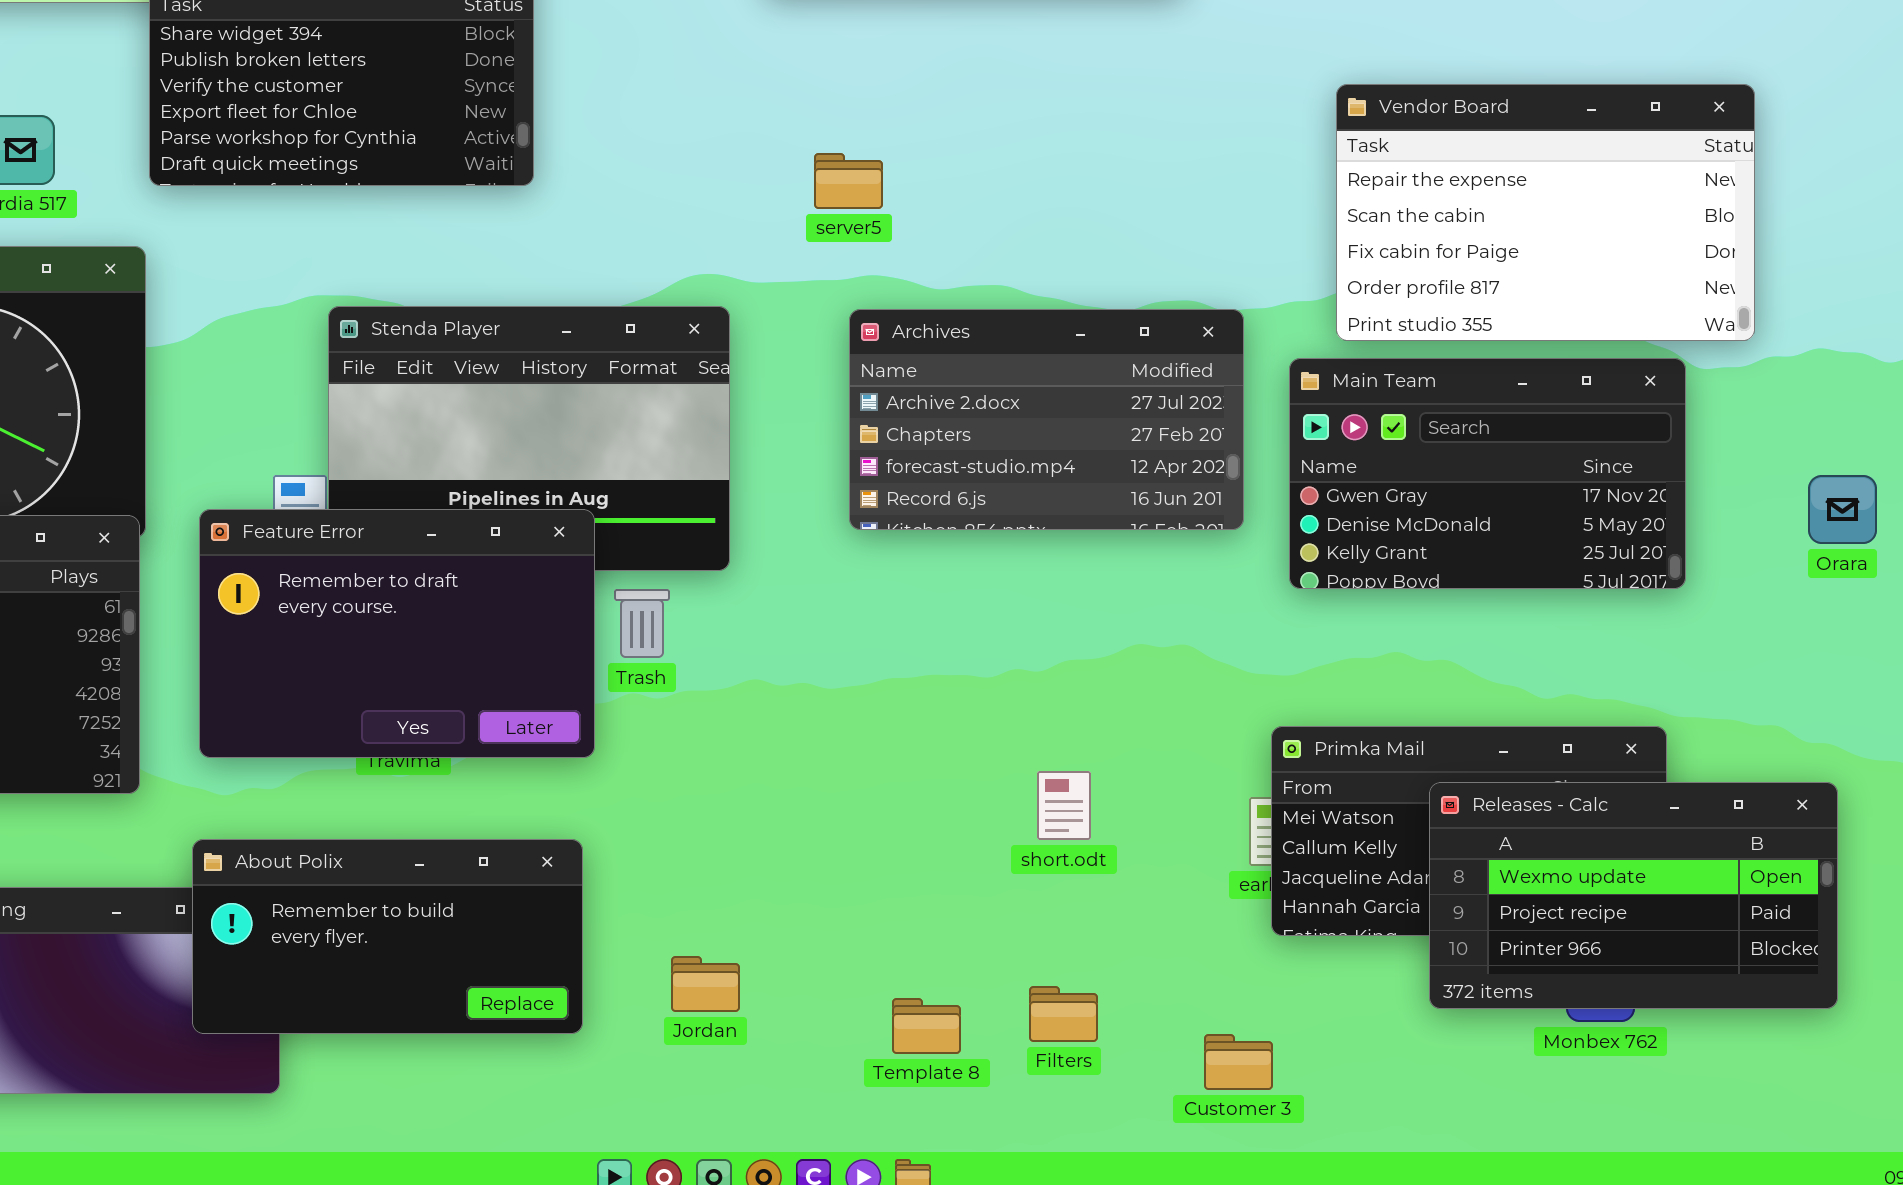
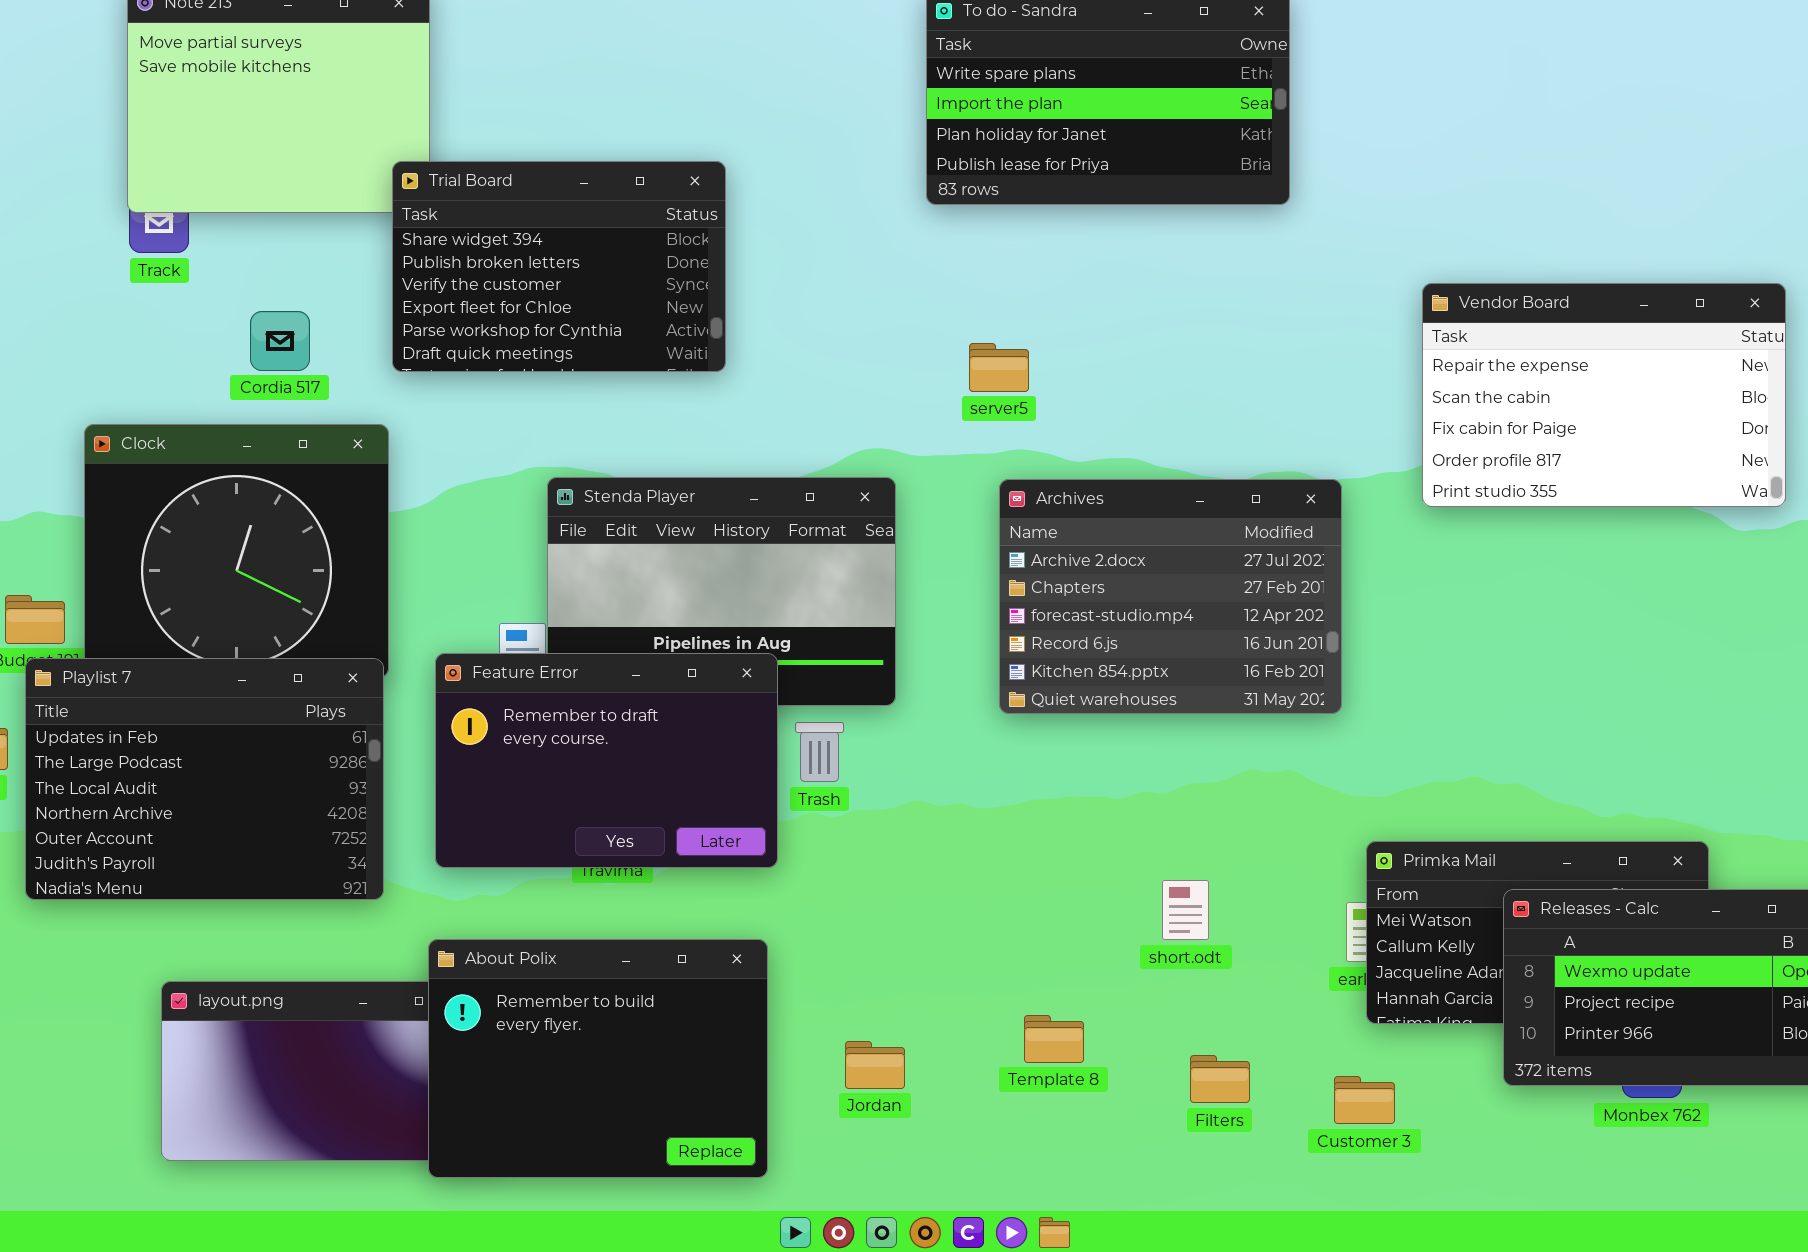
Archives: [849,309,1244,530] -> [999,479,1342,714], resized
Main Team: [1289,358,1686,589] -> none, closed
About Polix: [192,839,583,1034] -> [428,939,768,1178], resized
Filters: [1029,986,1098,1042] -> [1190,1055,1250,1103], moved
Template 8: [892,998,961,1054] -> [1024,1015,1084,1063], moved
Customer 3: [1204,1034,1273,1090] -> [1334,1076,1395,1124], moved

